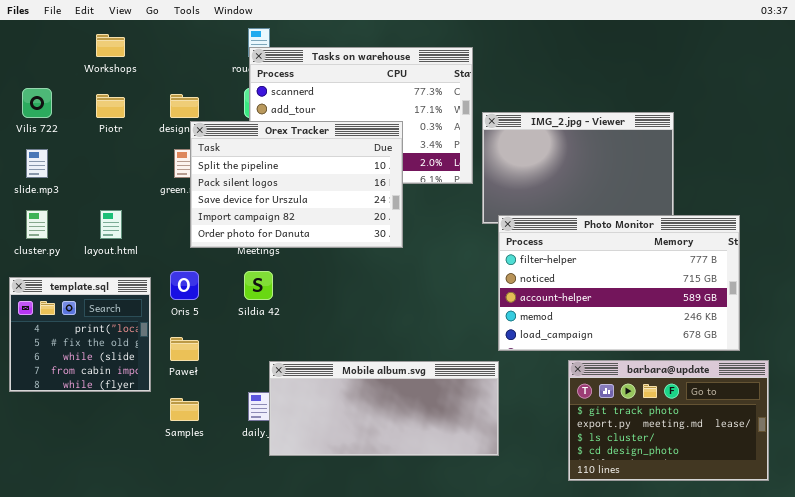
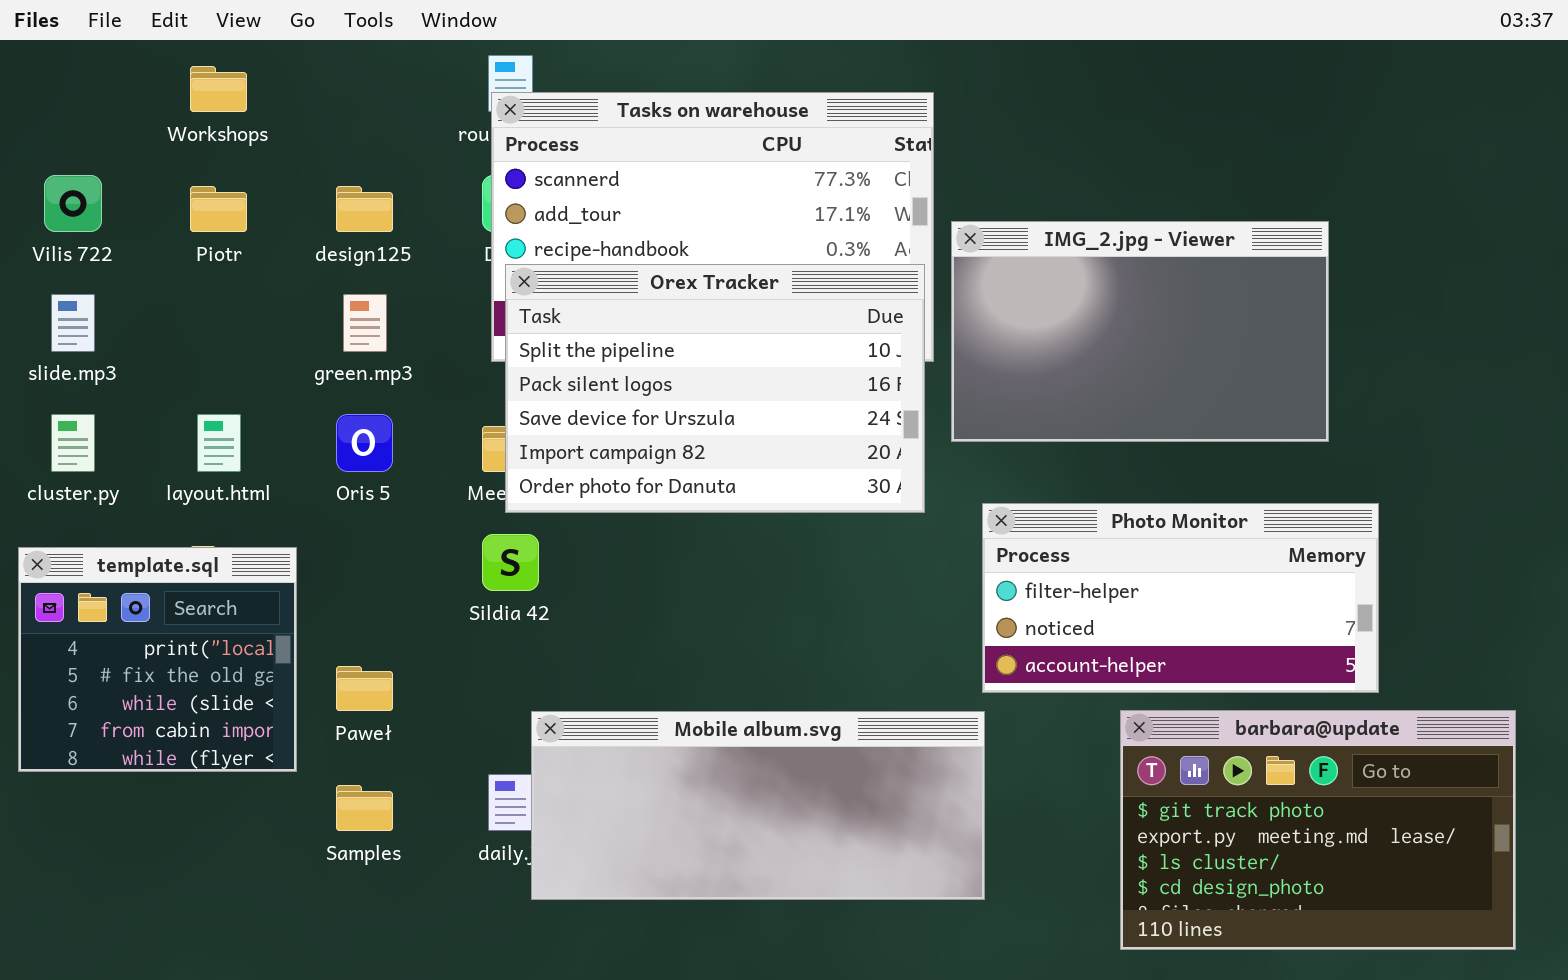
Orex Tracker: [190,121,403,248] -> [505,264,925,513], moved
Photo Monitor: [498,215,740,351] -> [982,503,1379,693], resized
Oris 5: [170,271,199,300] -> [336,414,393,472], moved

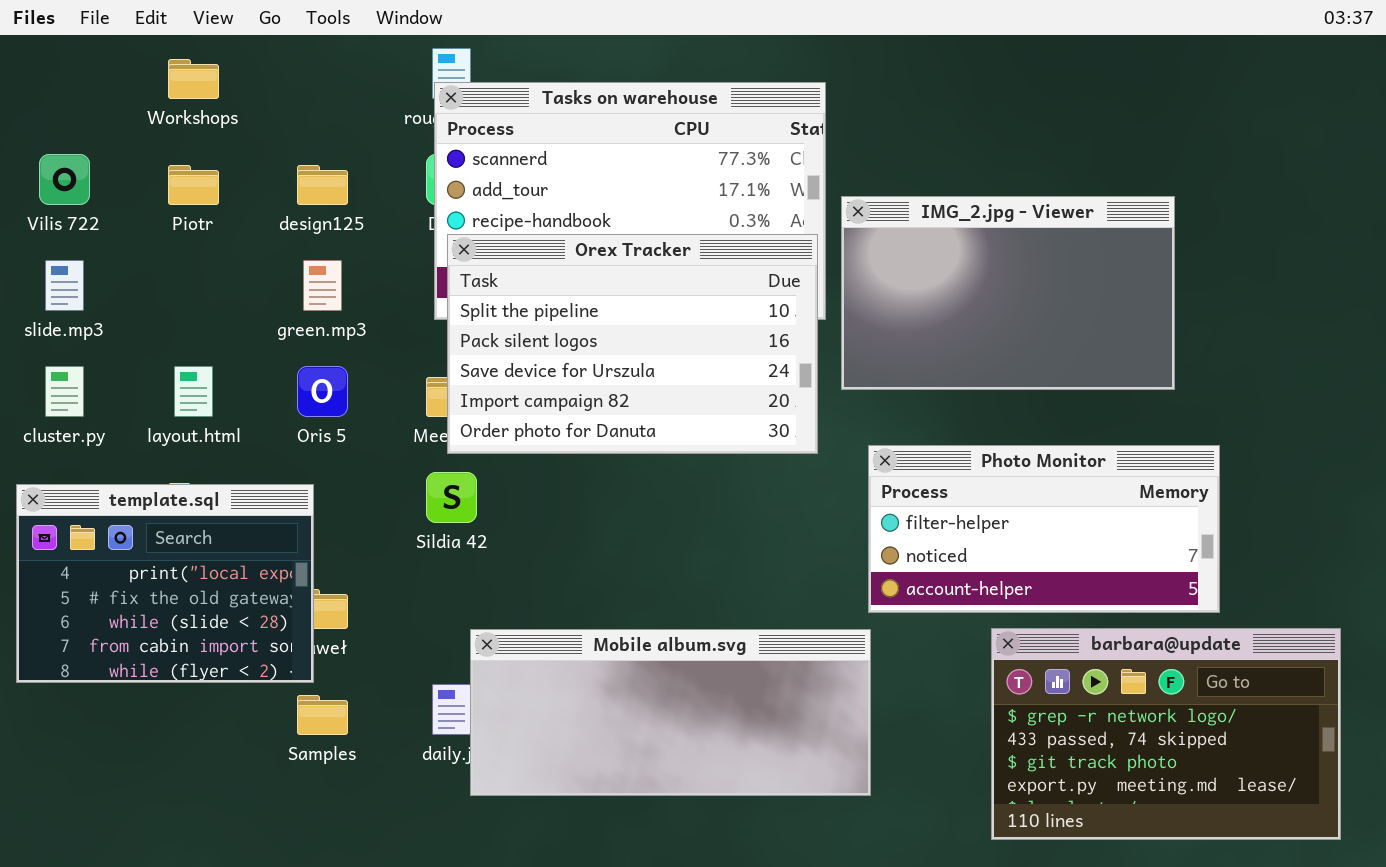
template.sql: [18,547,297,772] -> [16,484,314,683], resized
barbara@update: [1120,710,1516,950] -> [991,628,1341,840], scrolled up 2 rows

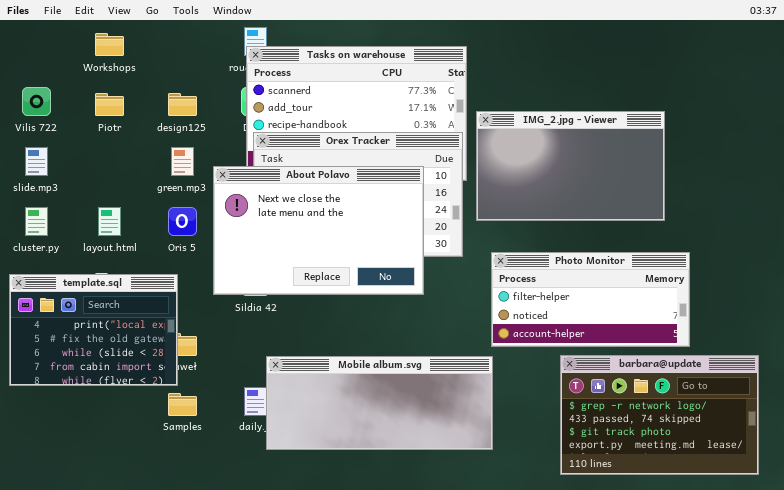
About Polavo: none -> [213,166,424,295], opened

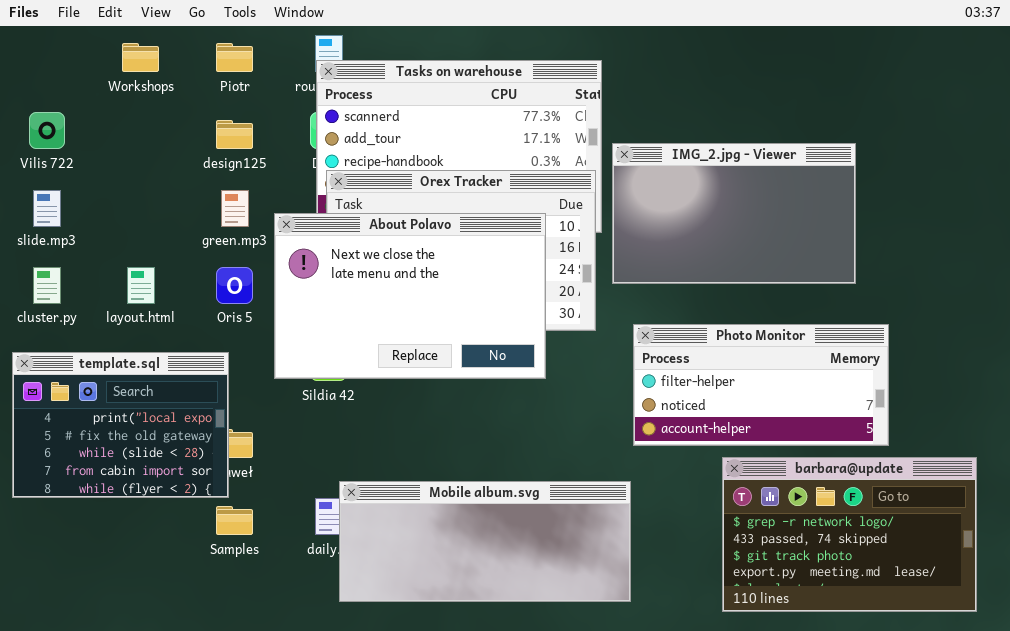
Piotr: [95,93,124,116] -> [216,43,253,72], moved
Mobile album.svg: [266,356,493,450] -> [339,481,631,602], moved

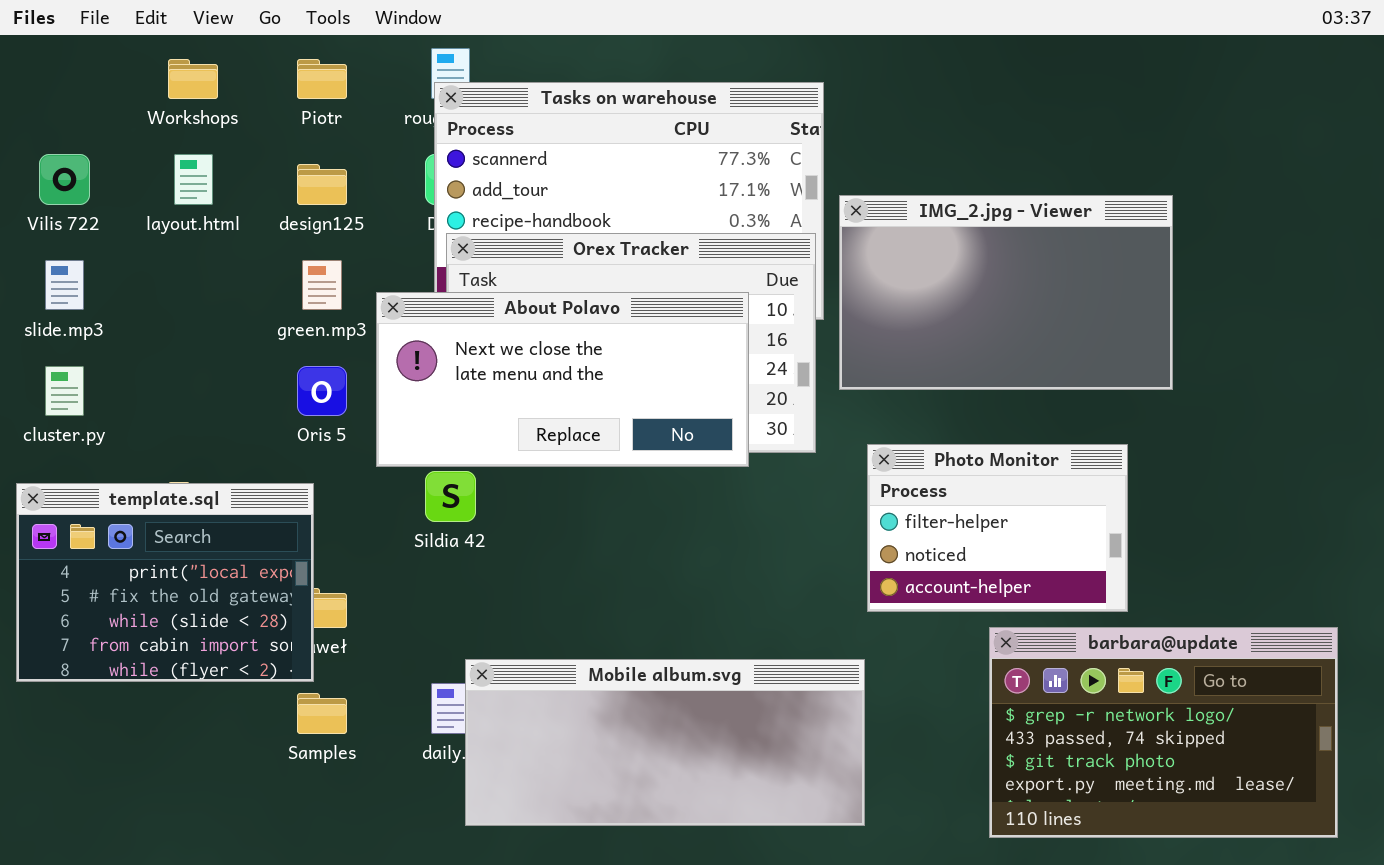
About Polavo: [274,213,546,379] -> [376,292,749,467], resized
layout.html: [127,267,155,304] -> [174,154,213,205], moved
Photo Monitor: [633,324,889,446] -> [867,444,1128,612], resized

